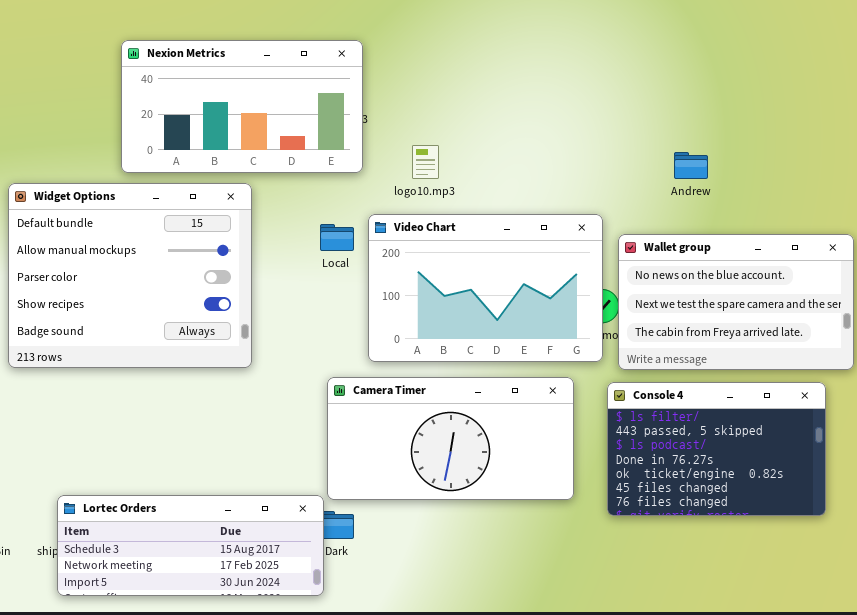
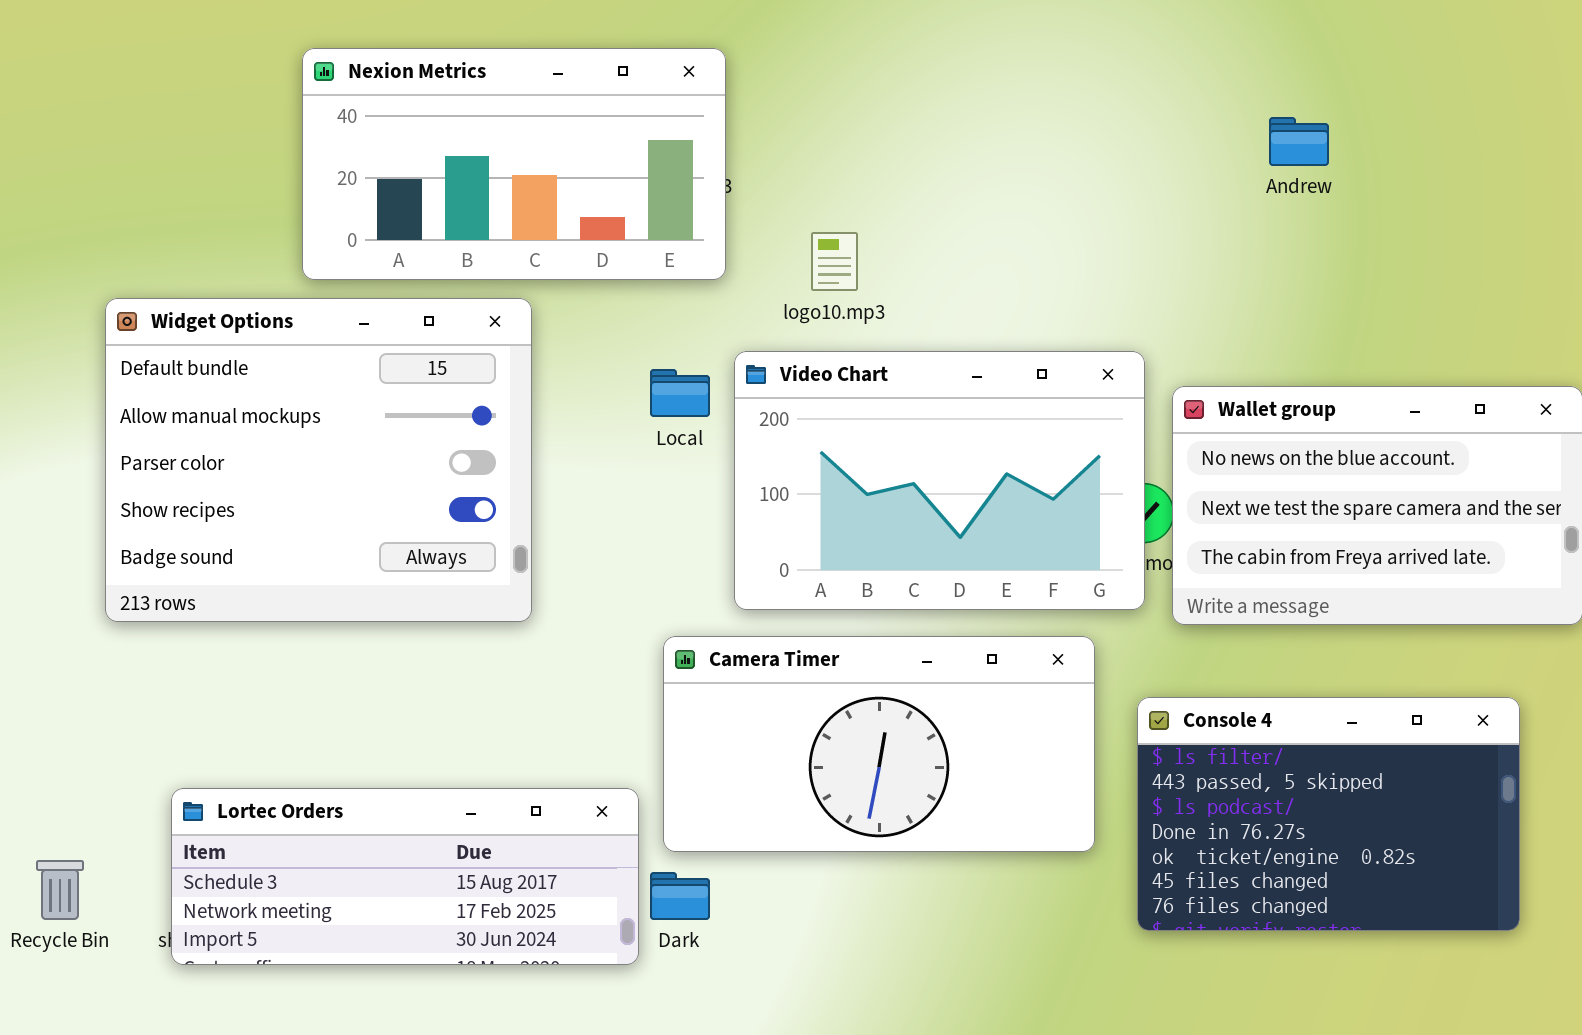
Andrew: [674,152,708,179] -> [1269,117,1329,166], moved
Console 4: [607,382,826,516] -> [1137,697,1520,931], moved
Lortec Orders: [57,495,324,596] -> [171,788,639,965], moved

